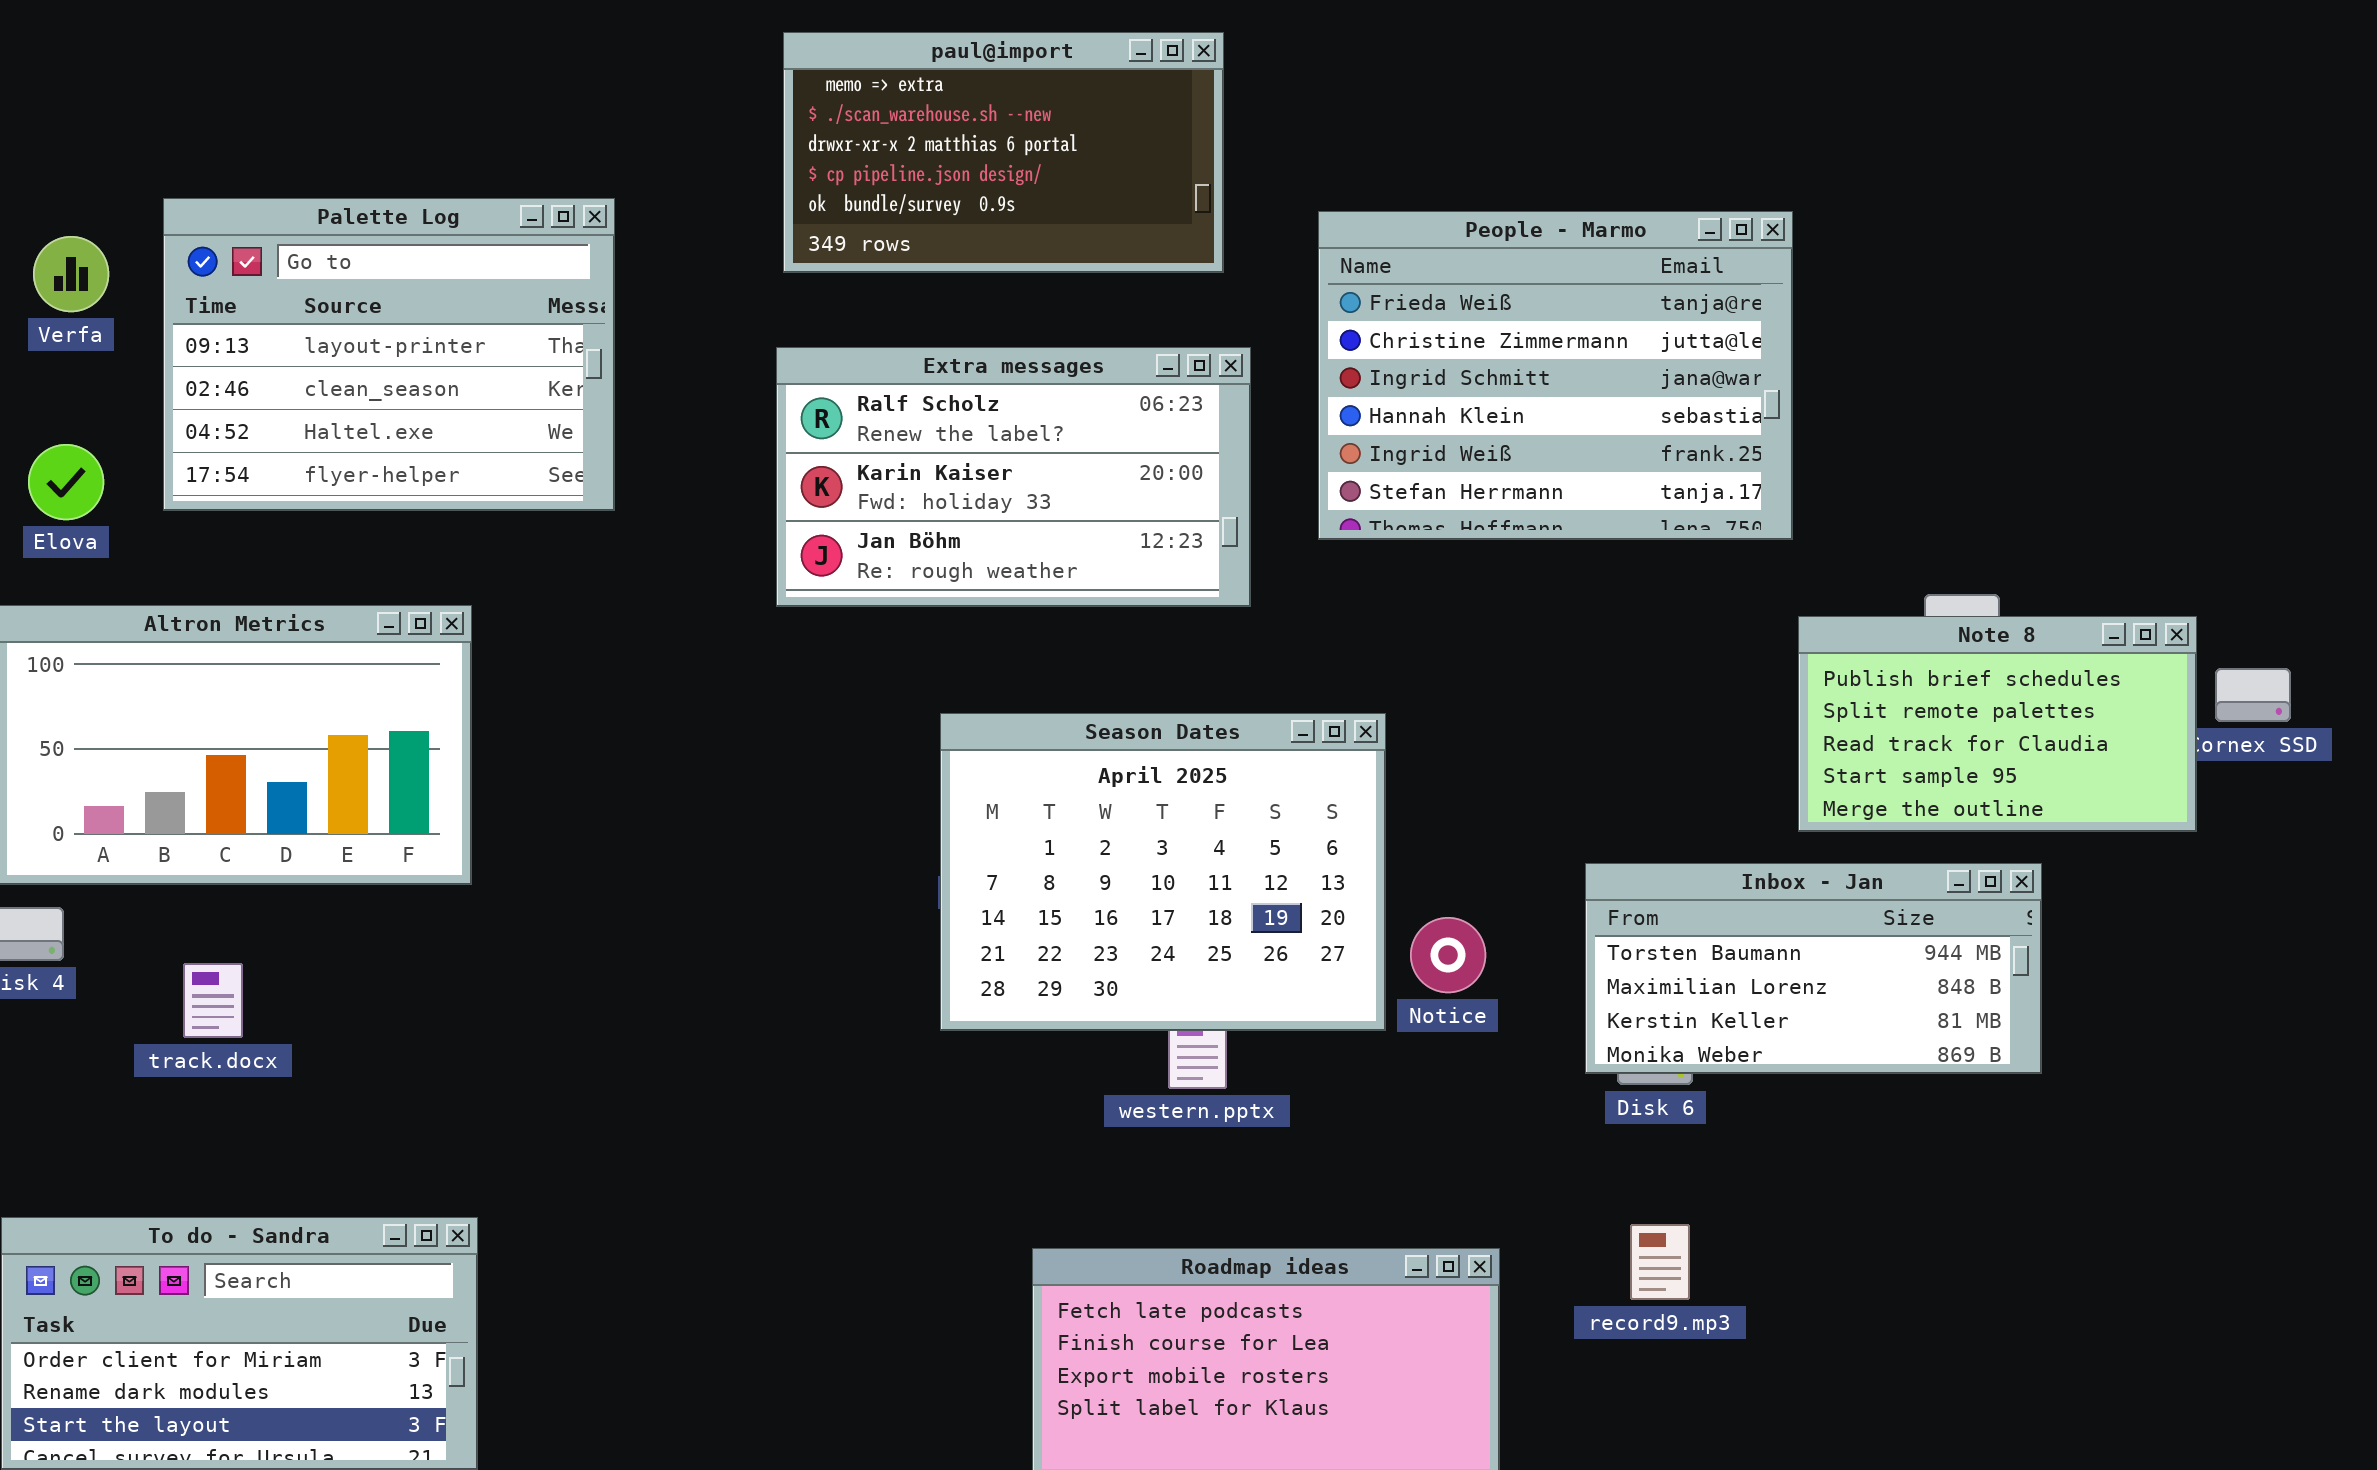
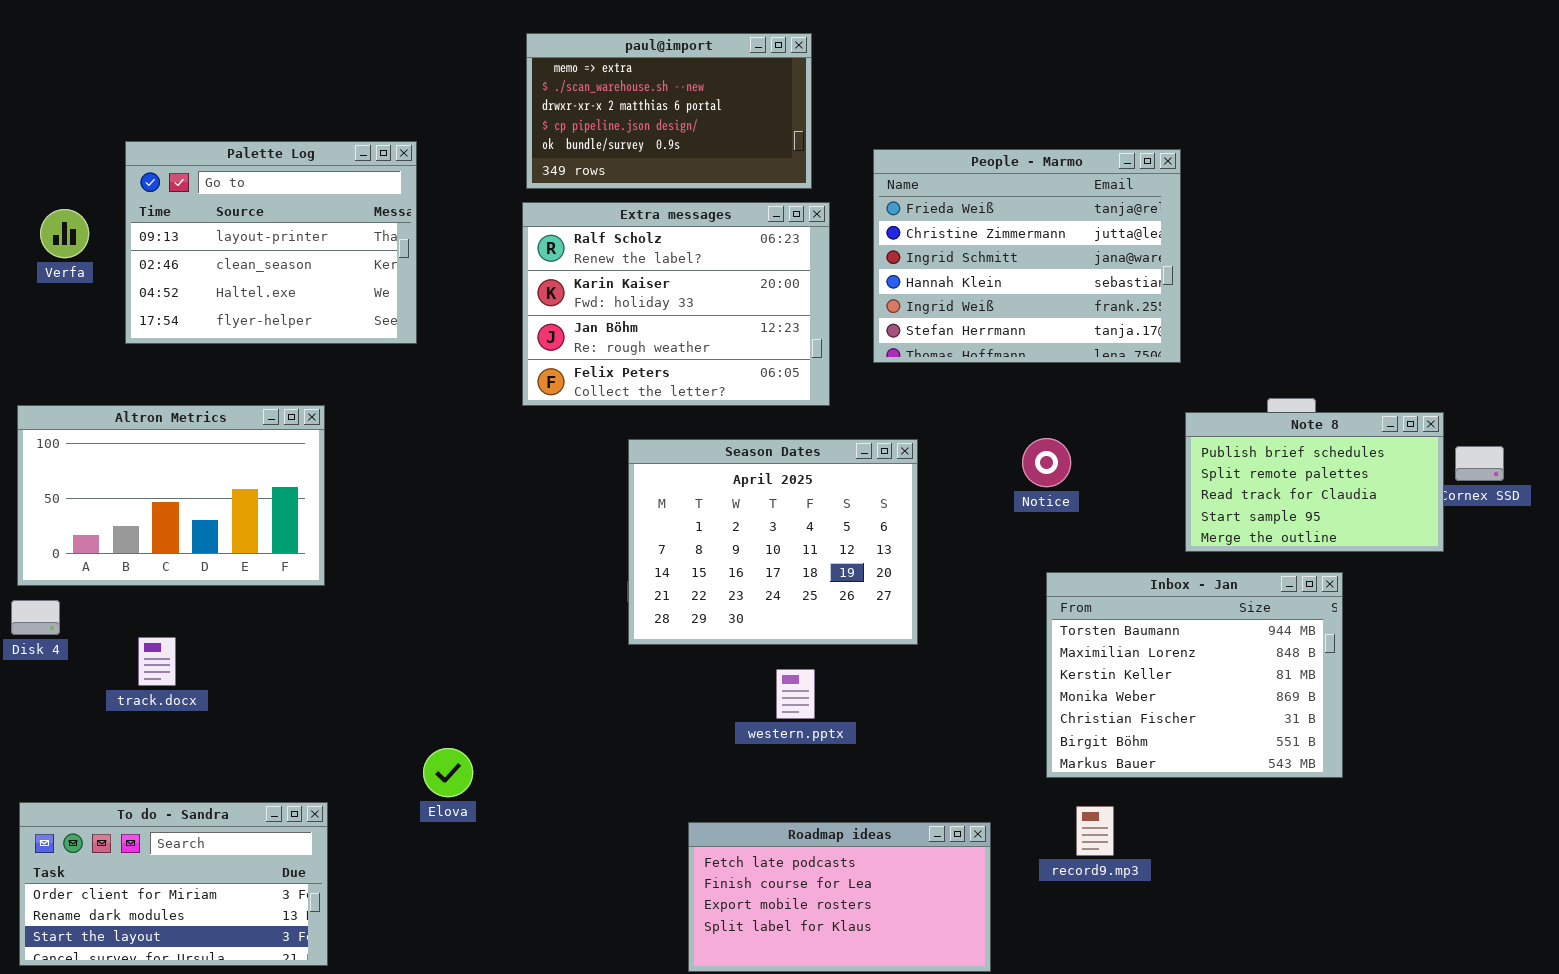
Verfa: [33,236,109,312] -> [40,209,89,258], moved
Extra messages: [776,347,1251,607] -> [522,202,830,406], resized
Elova: [28,444,104,520] -> [423,748,473,797], moved
Season Dates: [940,713,1386,1031] -> [628,439,918,645], moved
Inbox - Jan: [1585,863,2042,1074] -> [1046,572,1343,778], resized
Notice: [1410,917,1486,993] -> [1022,438,1071,487], moved

